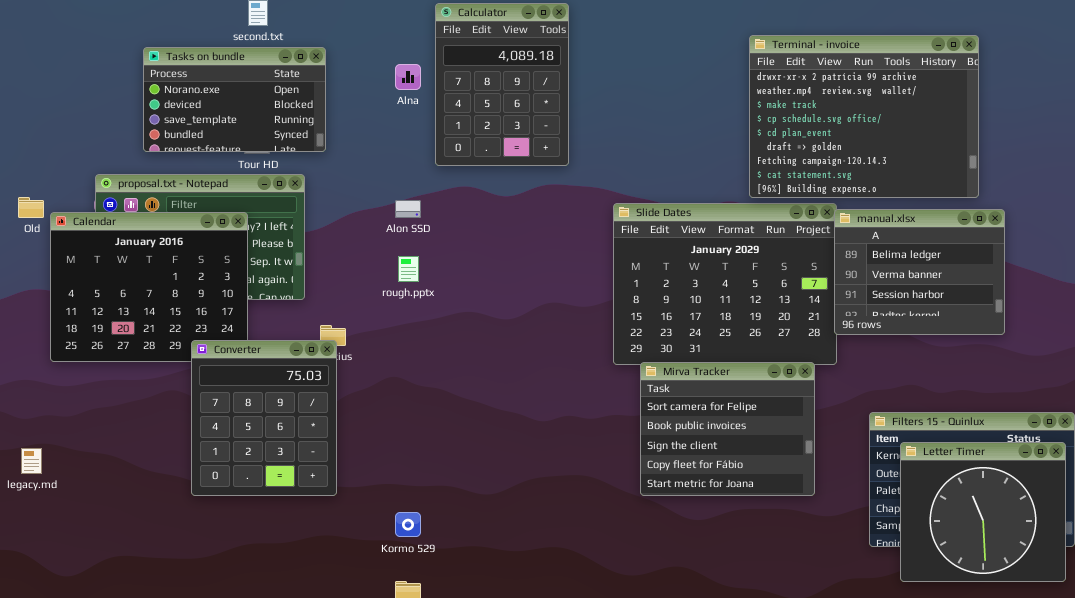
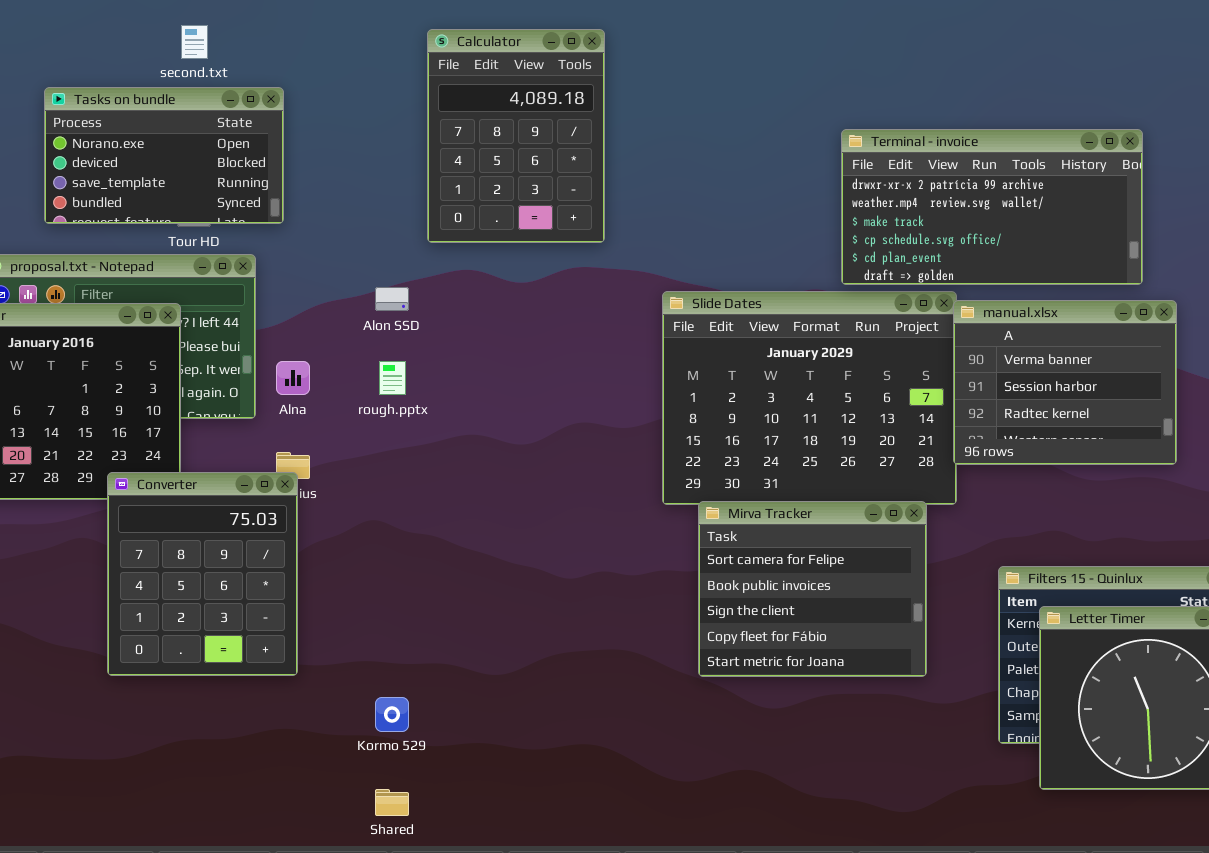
Terminal - invoice: [749,35,979,198] -> [841,129,1143,285], resized
Alna: [395,64,421,90] -> [276,361,310,395], moved
manual.xlsx: [834,209,1005,335] -> [953,300,1177,465], scrolled down 1 row

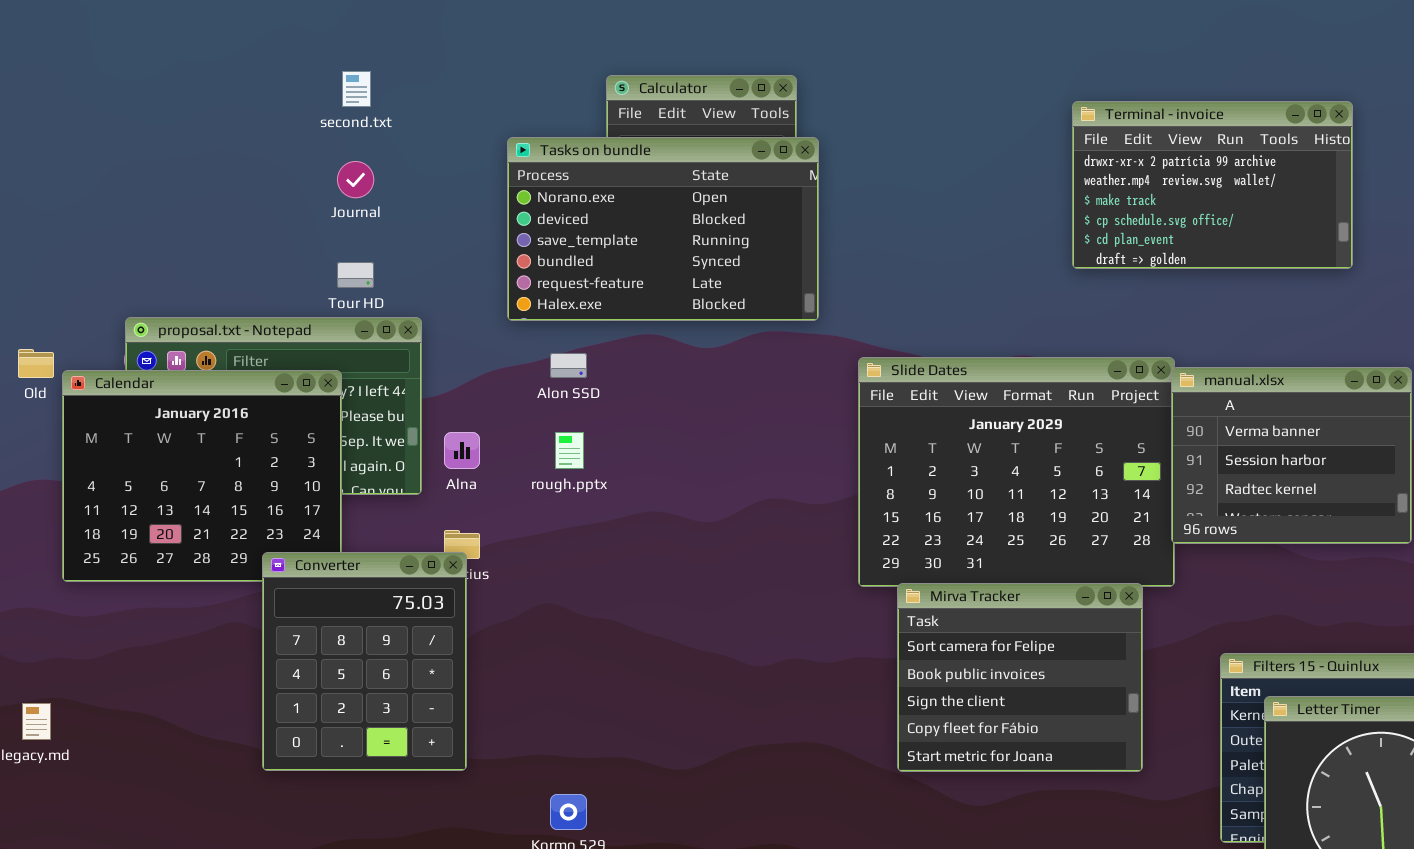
Tasks on bundle: [44,87,284,224] -> [507,137,819,321], moved, resized
Terminal - invoice: [841,129,1143,285] -> [1072,101,1353,269], moved, resized

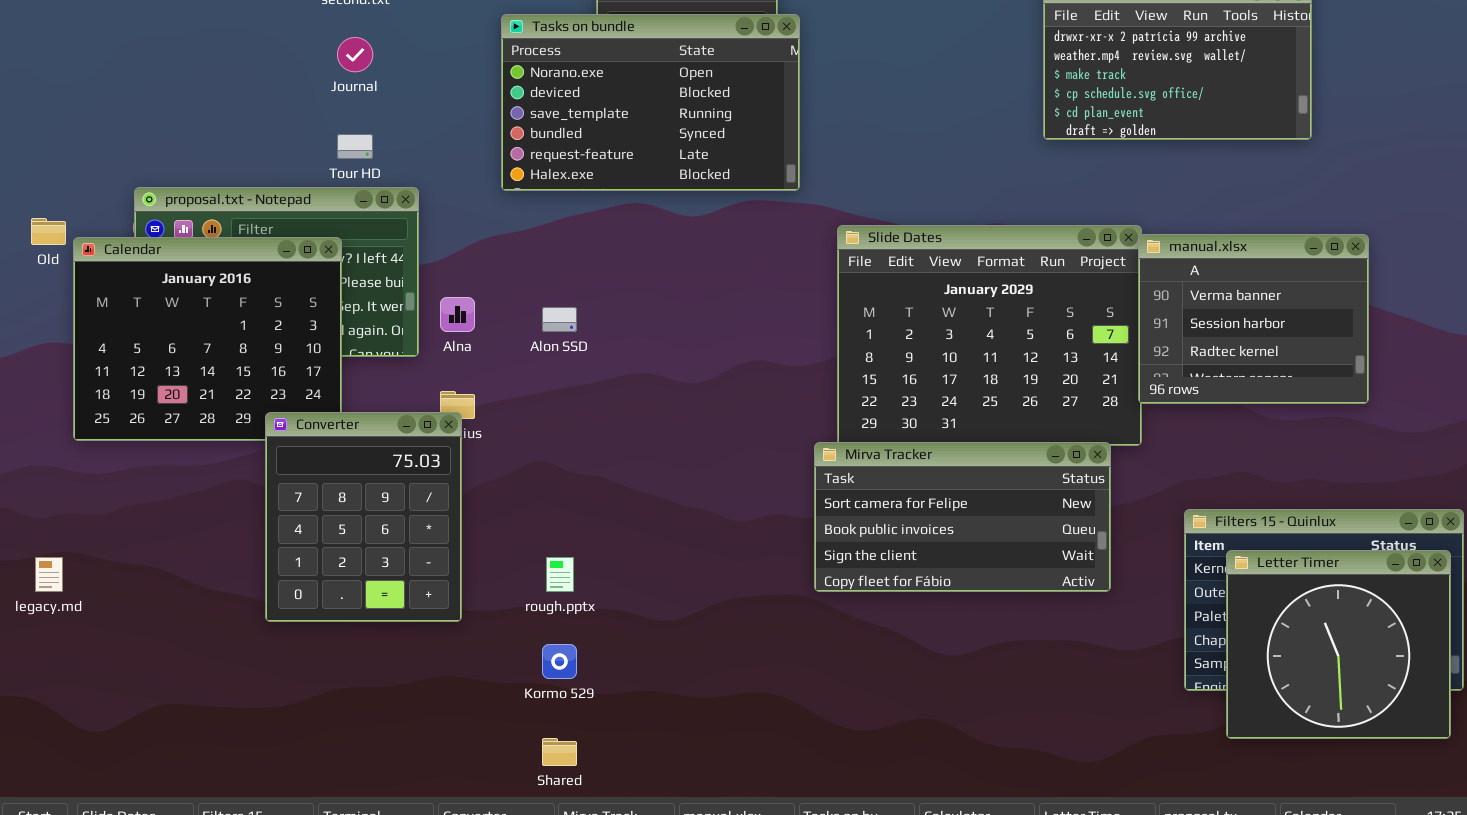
Alon SSD: [550,353,587,378] -> [542,307,577,332], moved
rough.pptx: [555,432,584,469] -> [546,557,574,592], moved
Mirva Tracker: [897,583,1143,772] -> [814,442,1111,592], resized

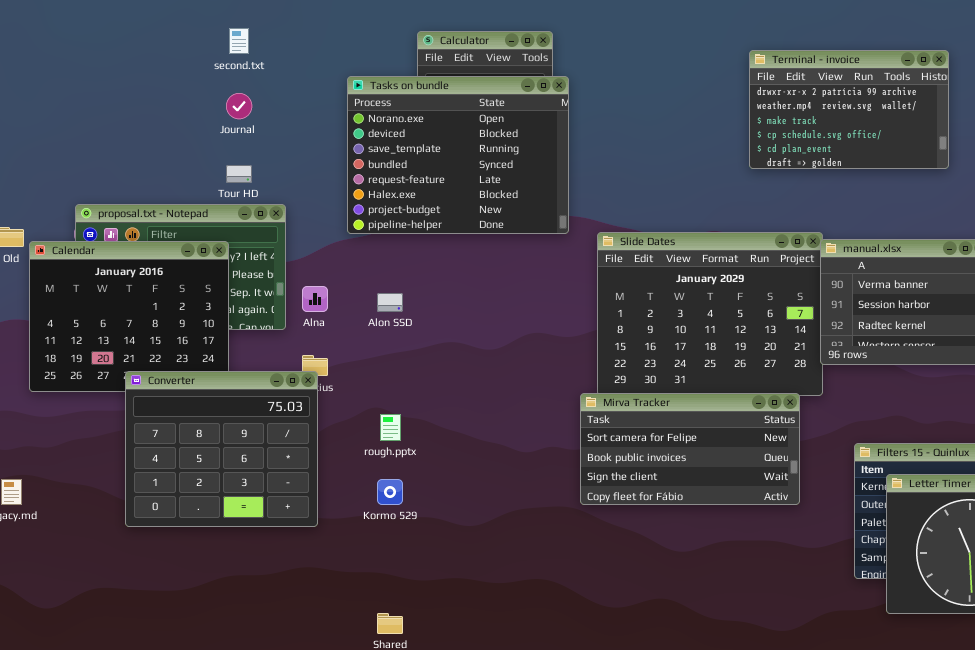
Tasks on bundle: [501,14,800,191] -> [347,76,569,234], resized
Converter: [265,412,462,622] -> [125,371,318,527], resized
rough.pptx: [546,557,574,592] -> [380,414,401,441], moved
Kormo 529: [542,644,577,679] -> [377,479,403,505], moved

